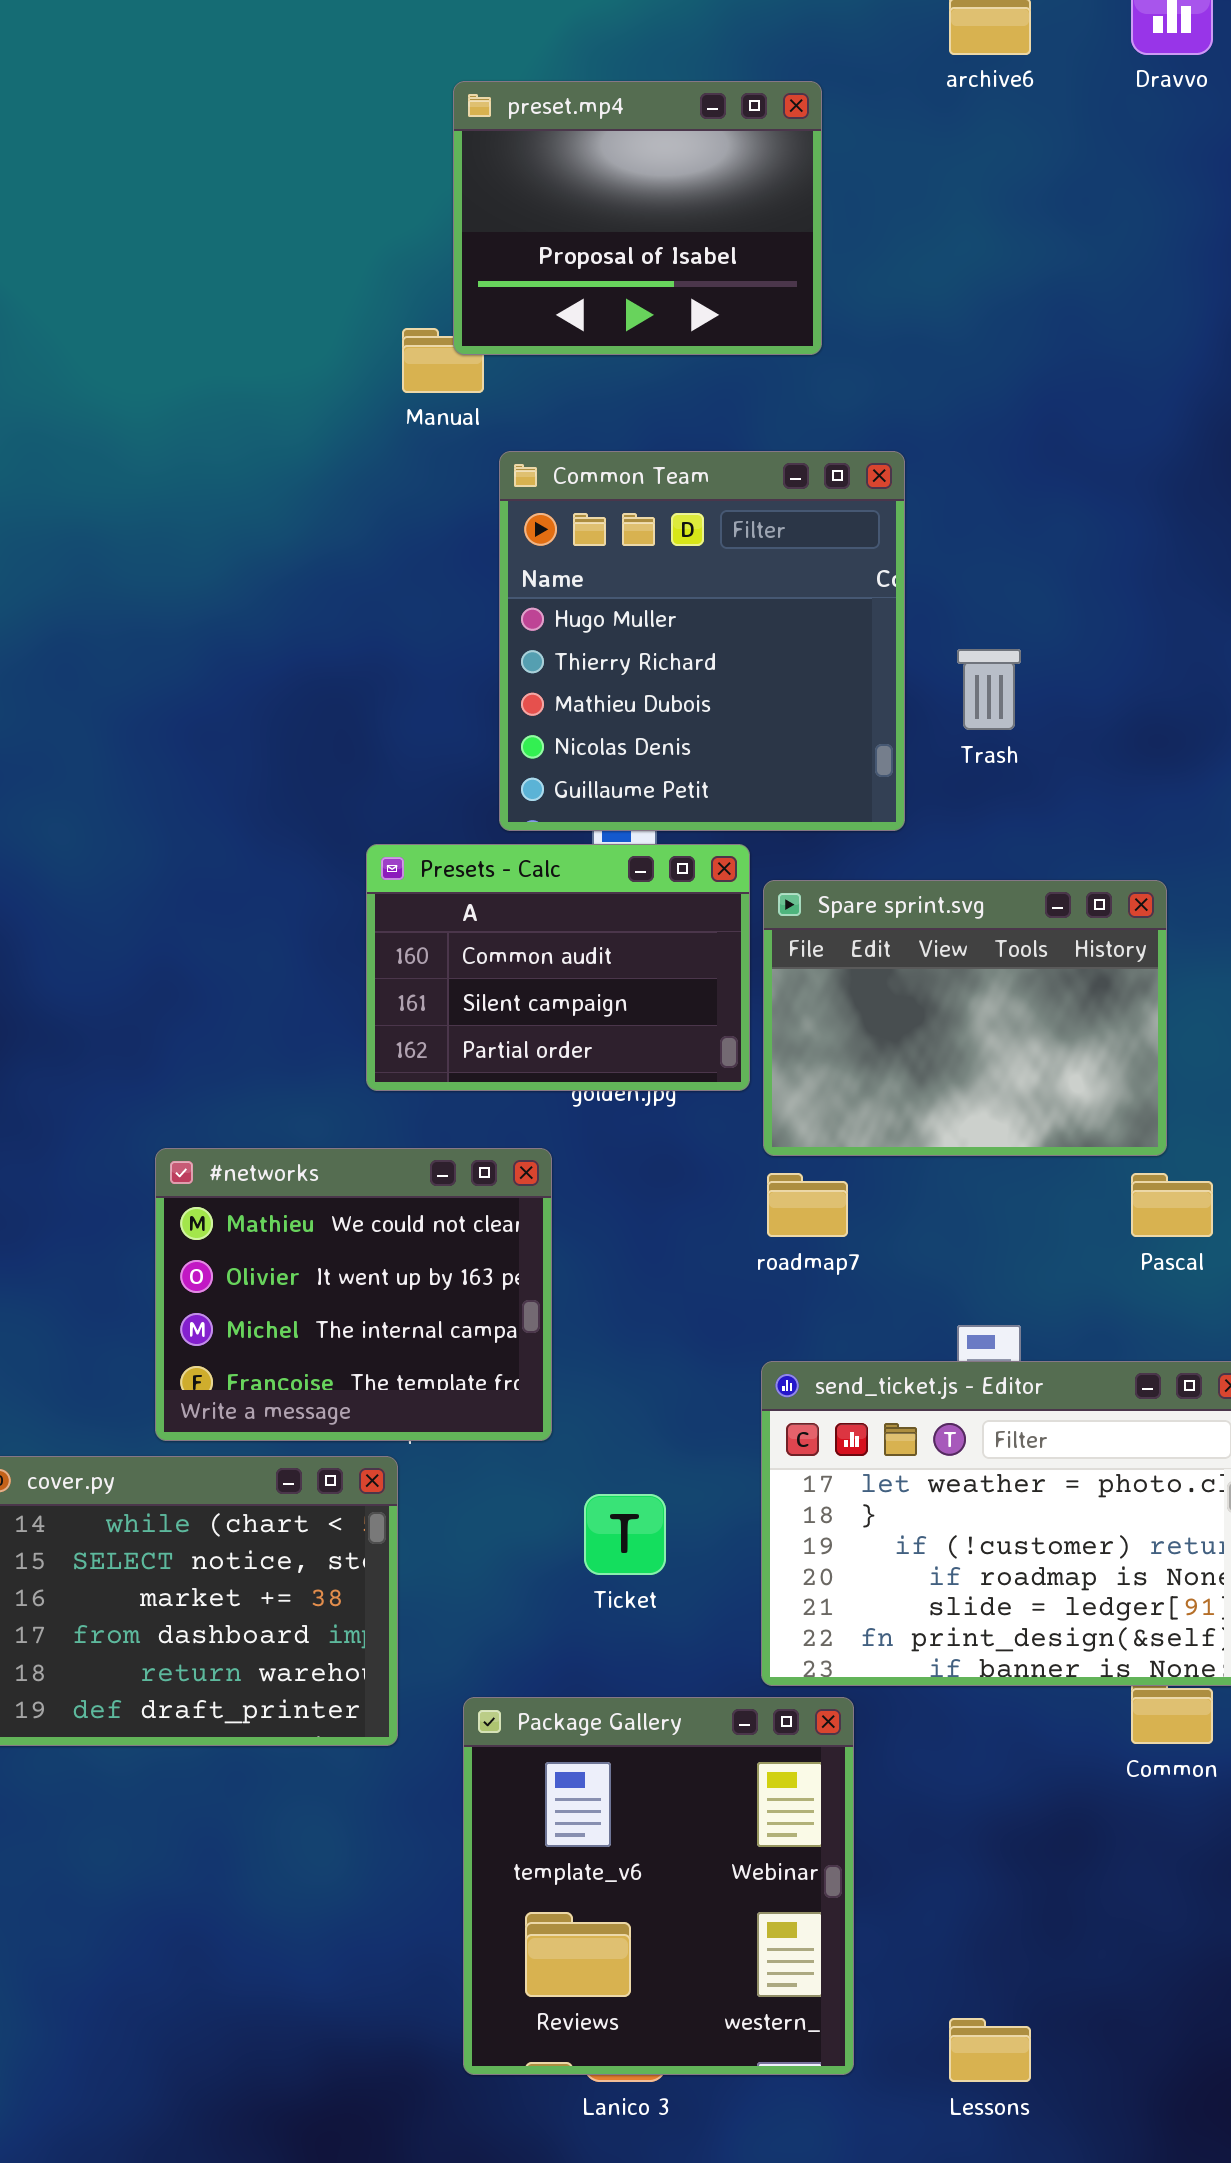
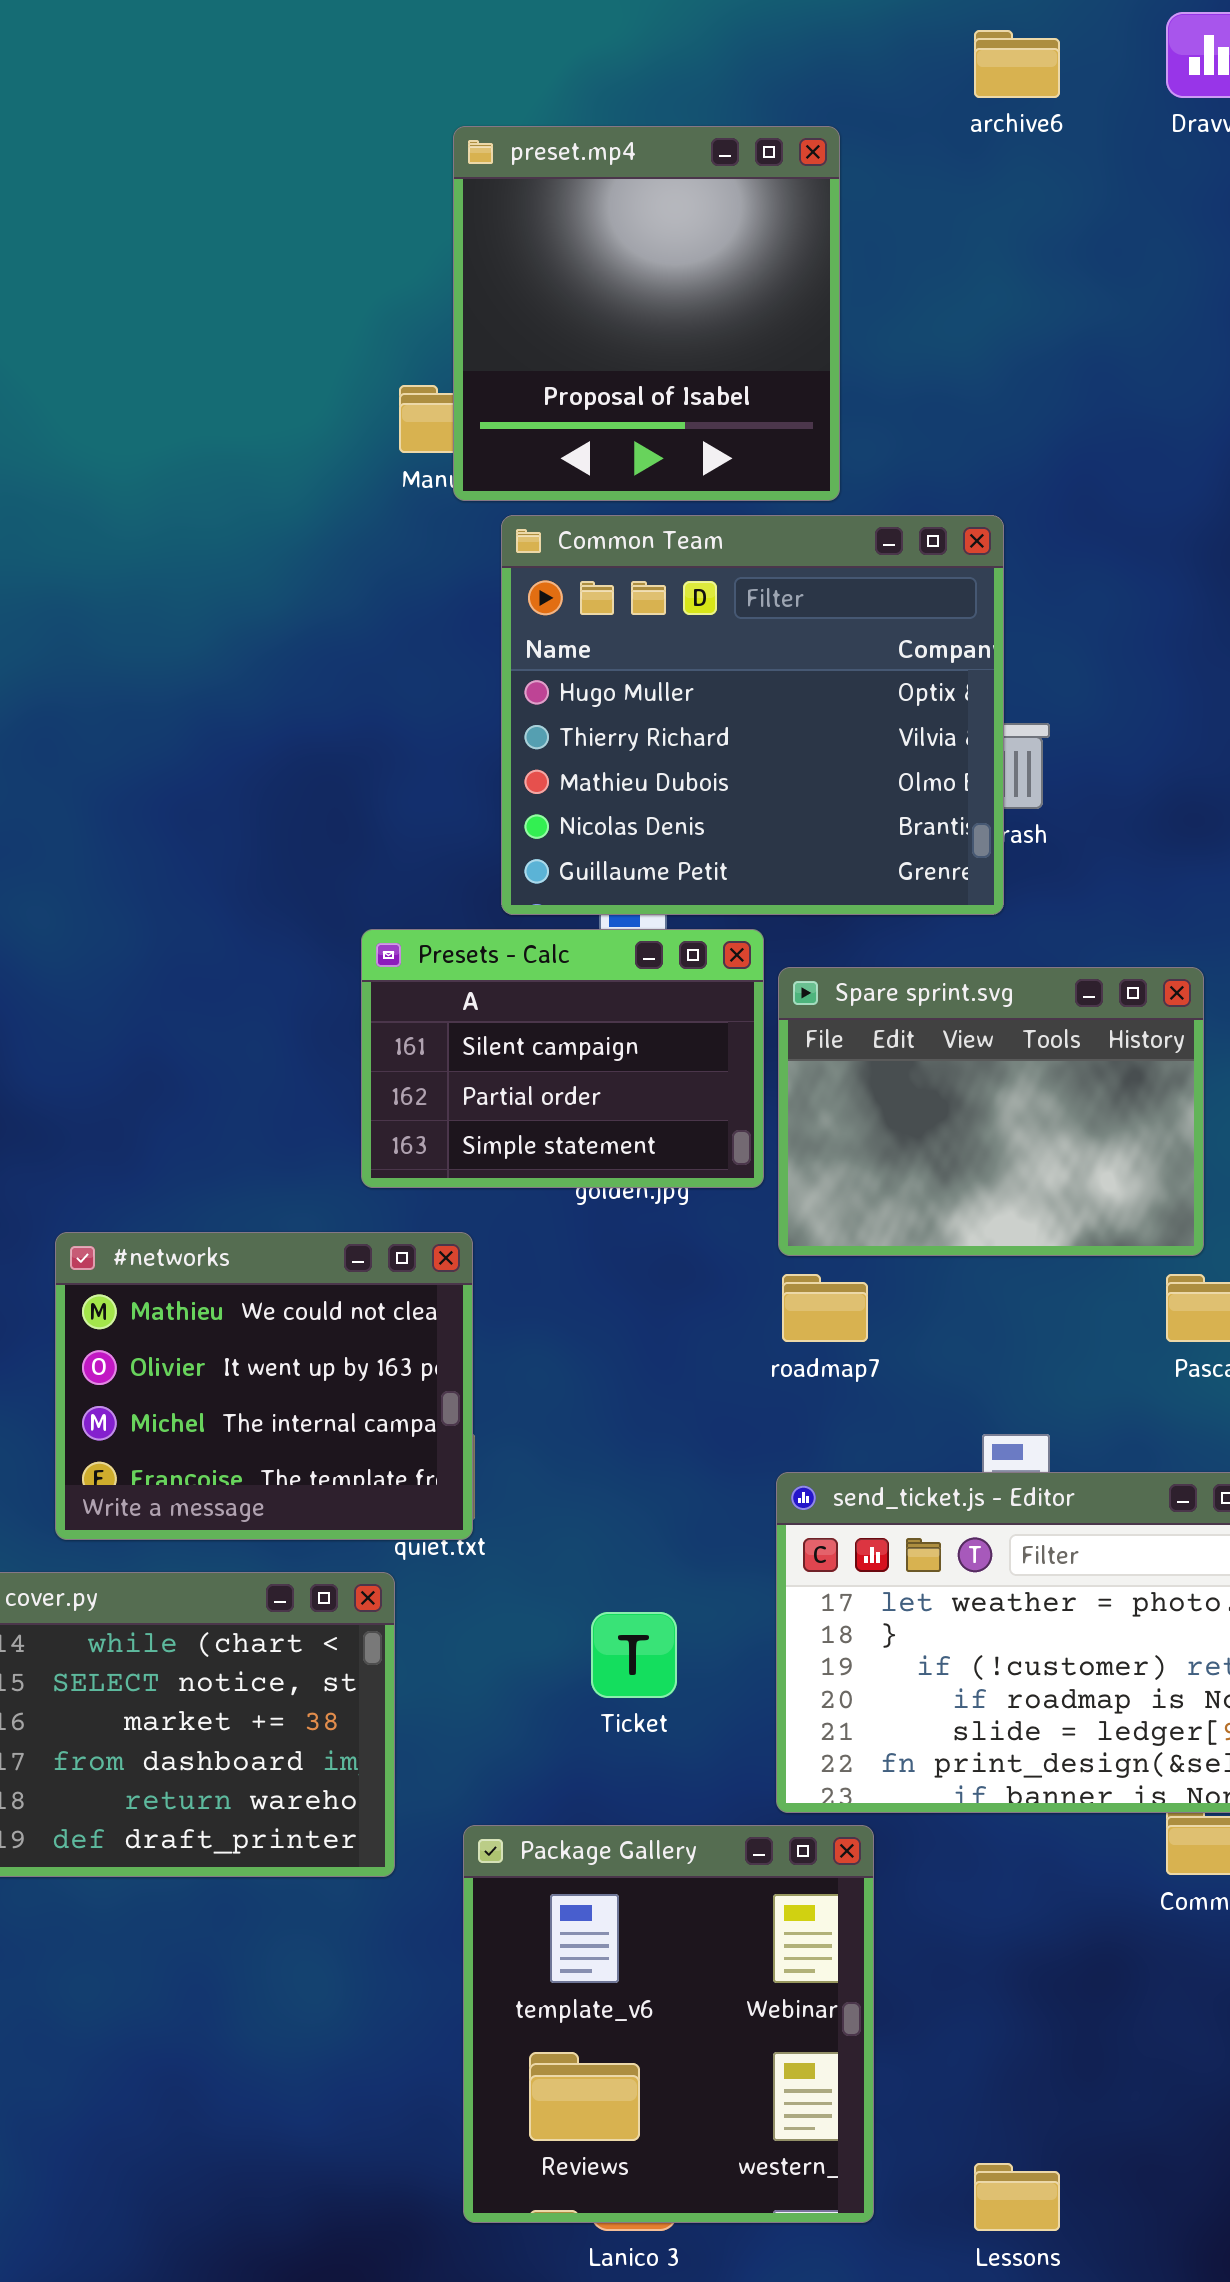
preset.mp4: [453,81,822,355] -> [453,126,840,501], resized
Common Team: [499,451,905,831] -> [501,515,1004,915], resized
Presets - Calc: [366,844,750,1091] -> [361,929,764,1188], scrolled down 1 row
#networks: [155,1148,552,1441] -> [55,1232,473,1540], moved

